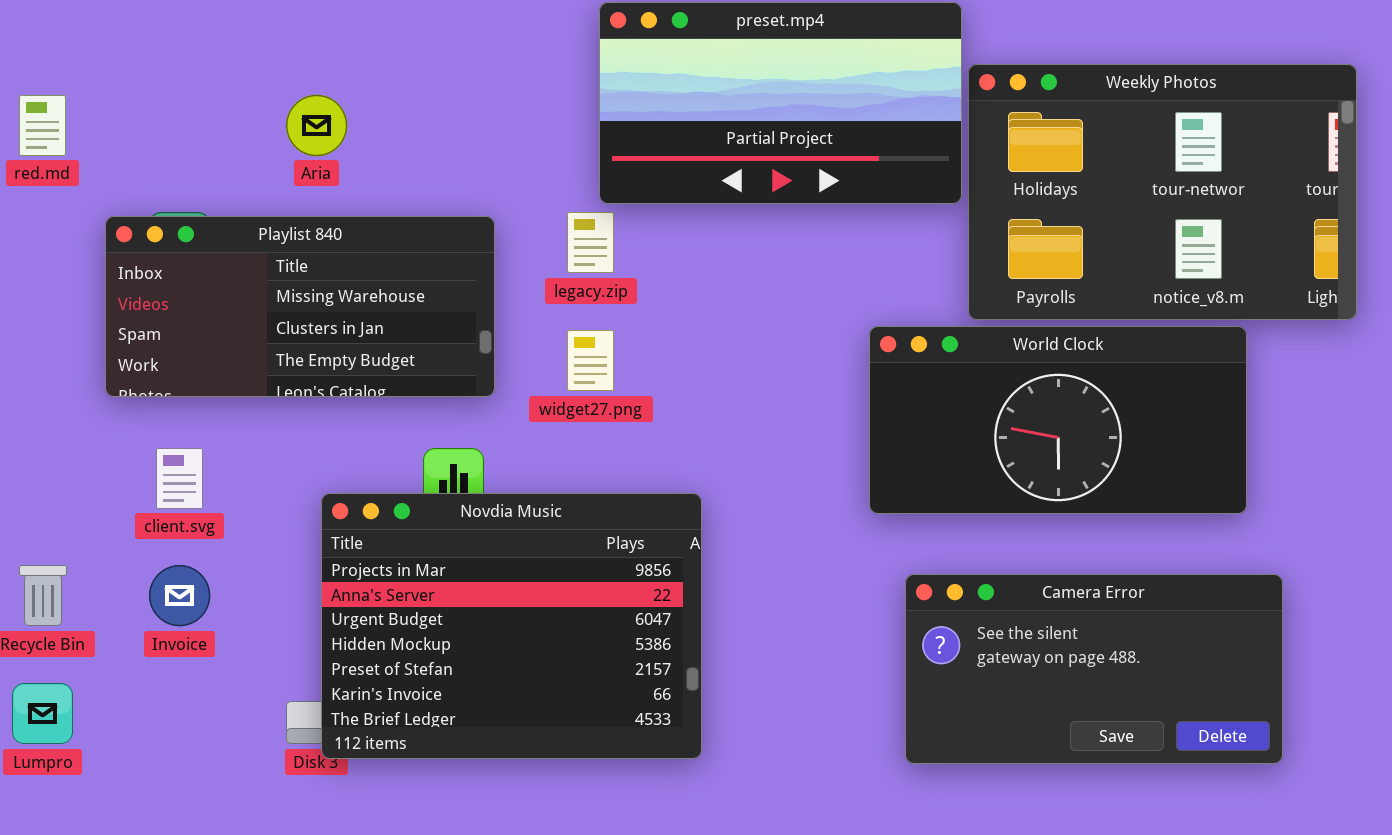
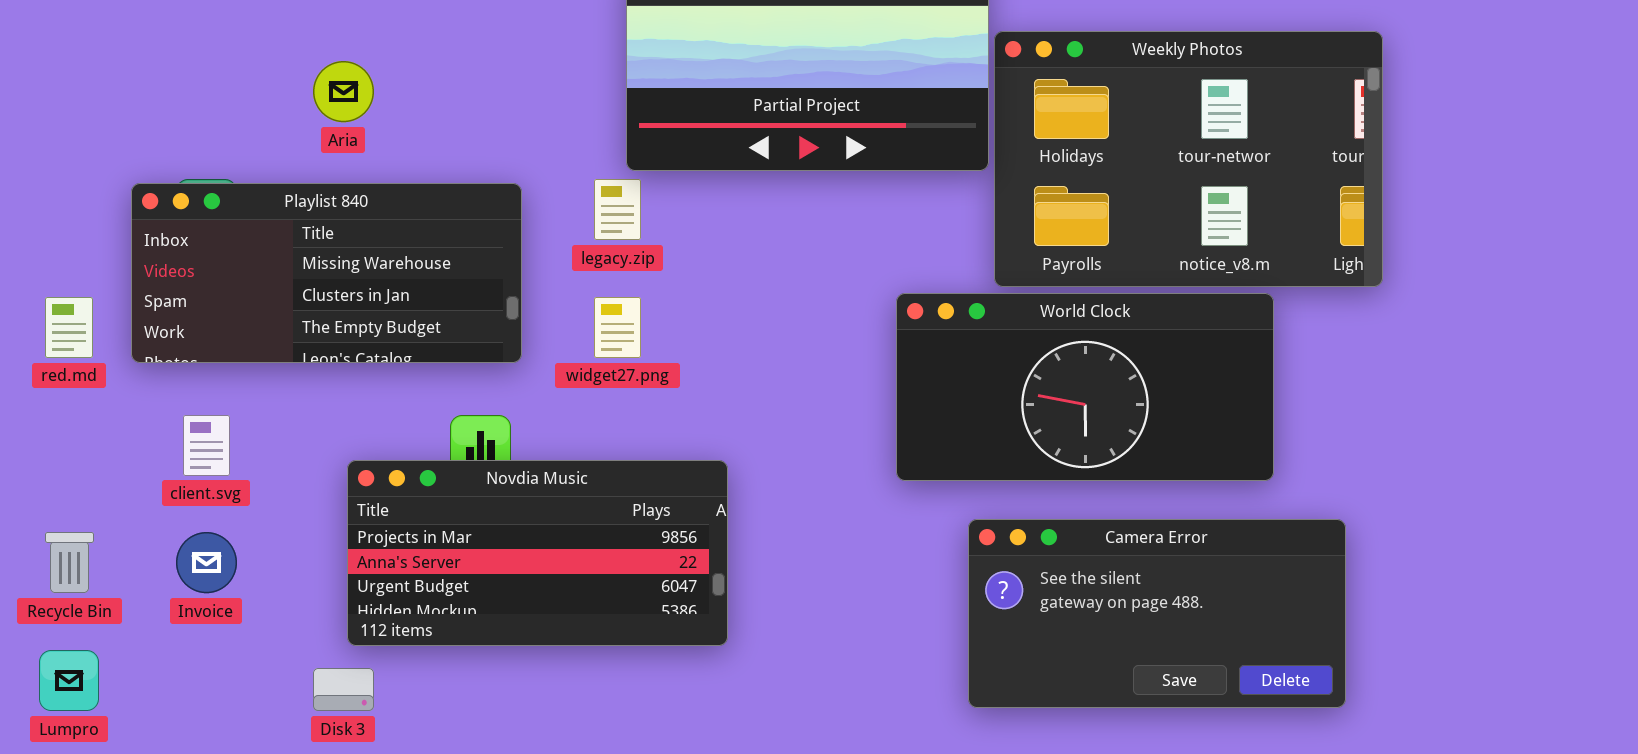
red.md: [19,95,66,156] -> [45,297,93,358], moved
Novdia Music: [321,493,702,759] -> [347,460,728,646], resized
Camera Error: [905,574,1283,764] -> [968,519,1346,708], moved

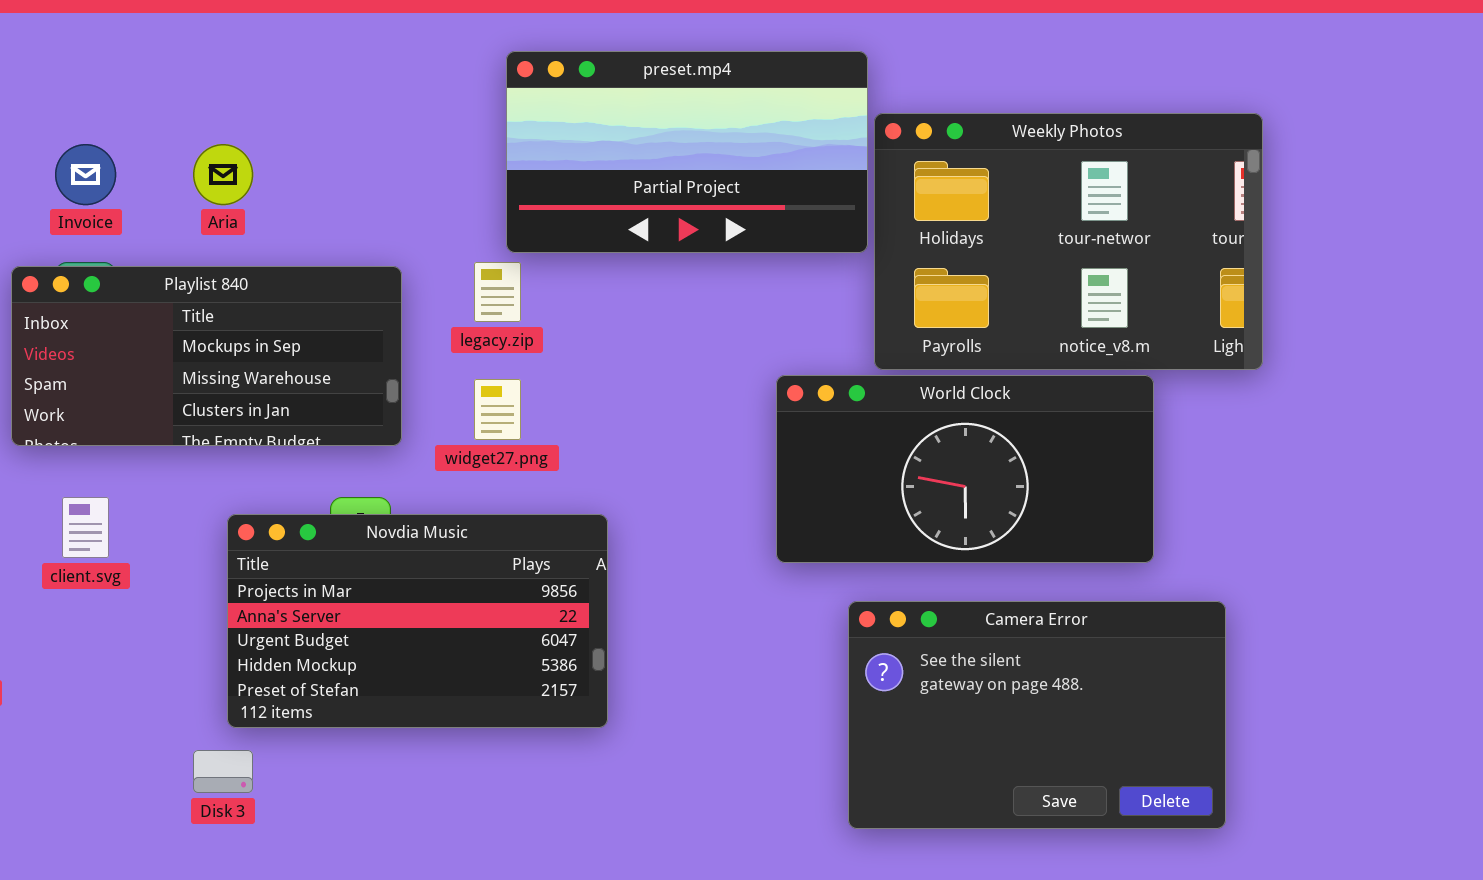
Playlist 840: [131,183,522,363] -> [11,266,402,446], scrolled up 1 row
Novdia Music: [347,460,728,646] -> [227,514,608,728], resized
Camera Error: [968,519,1346,708] -> [848,601,1226,829], resized
Invoice: [176,532,237,593] -> [55,144,116,205], moved

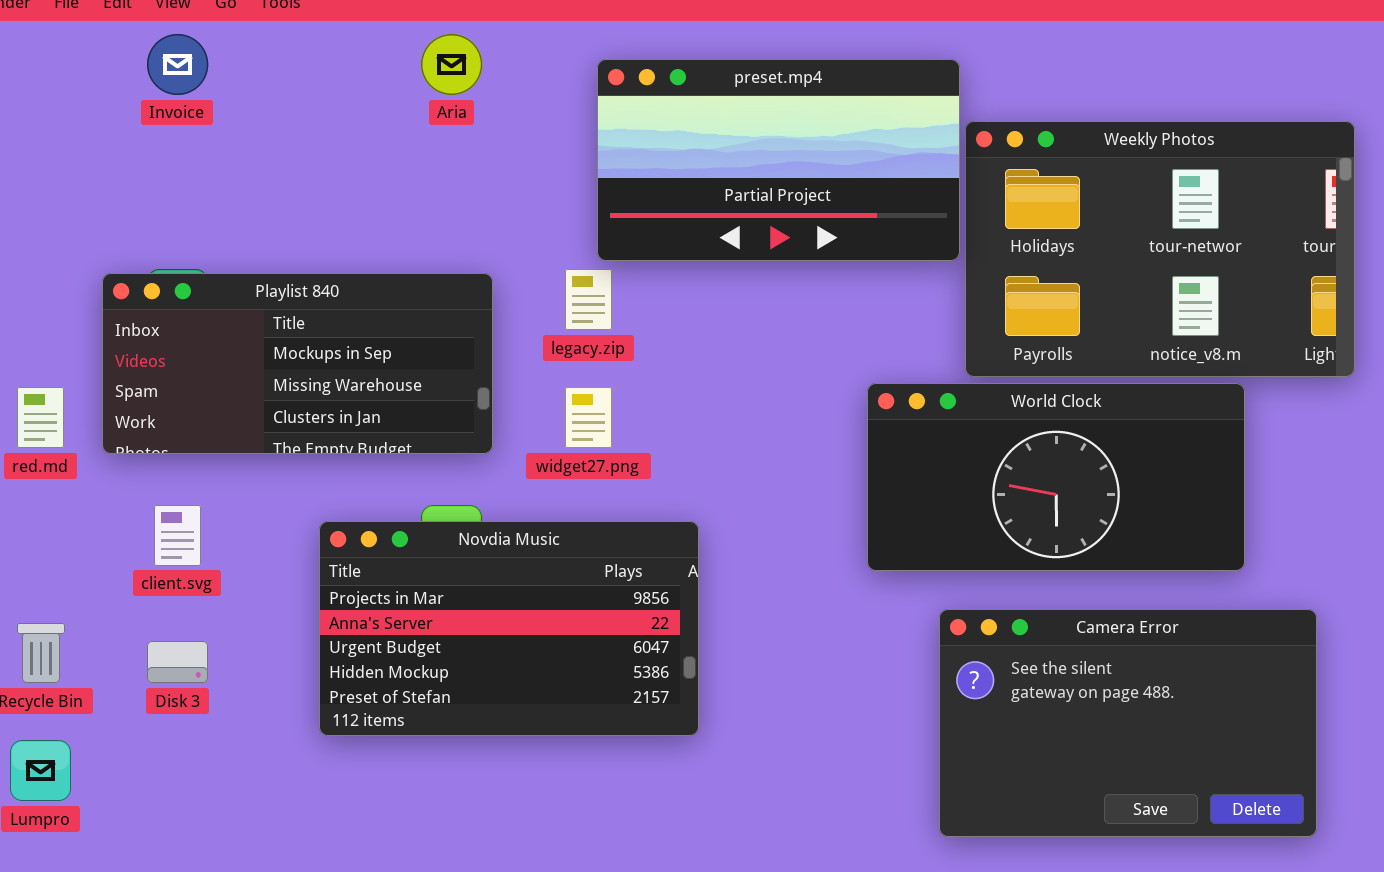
Invoice: [55,144,116,205] -> [147,34,208,95], moved
Aria: [193,144,253,205] -> [421,34,482,95], moved
Disk 3: [193,750,253,793] -> [147,641,208,683], moved

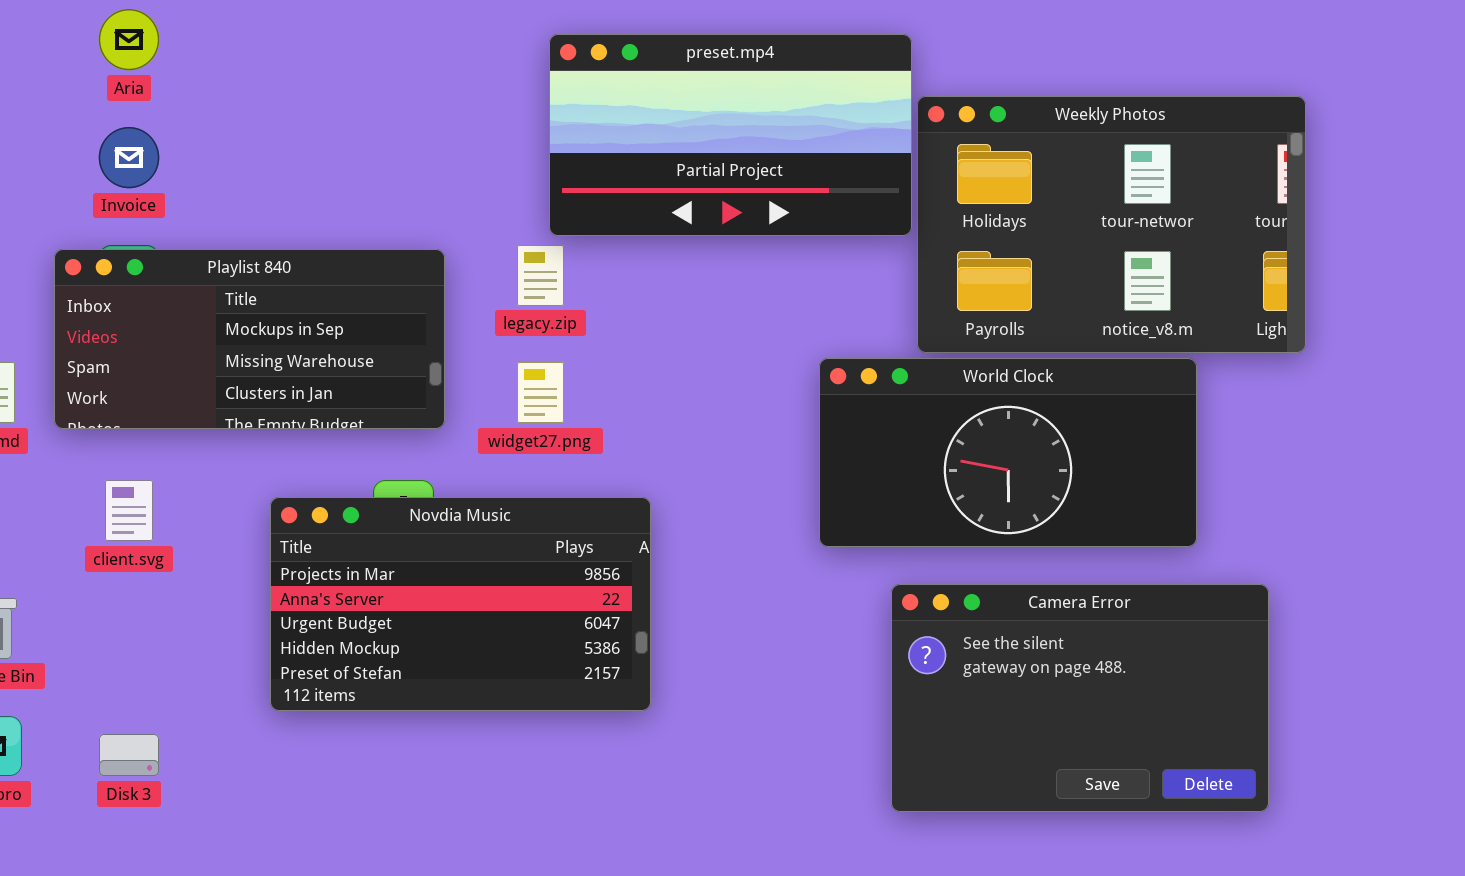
Invoice: [147,34,208,95] -> [99,127,159,188], moved
Aria: [421,34,482,95] -> [99,9,159,70], moved
Disk 3: [147,641,208,683] -> [99,734,159,776], moved

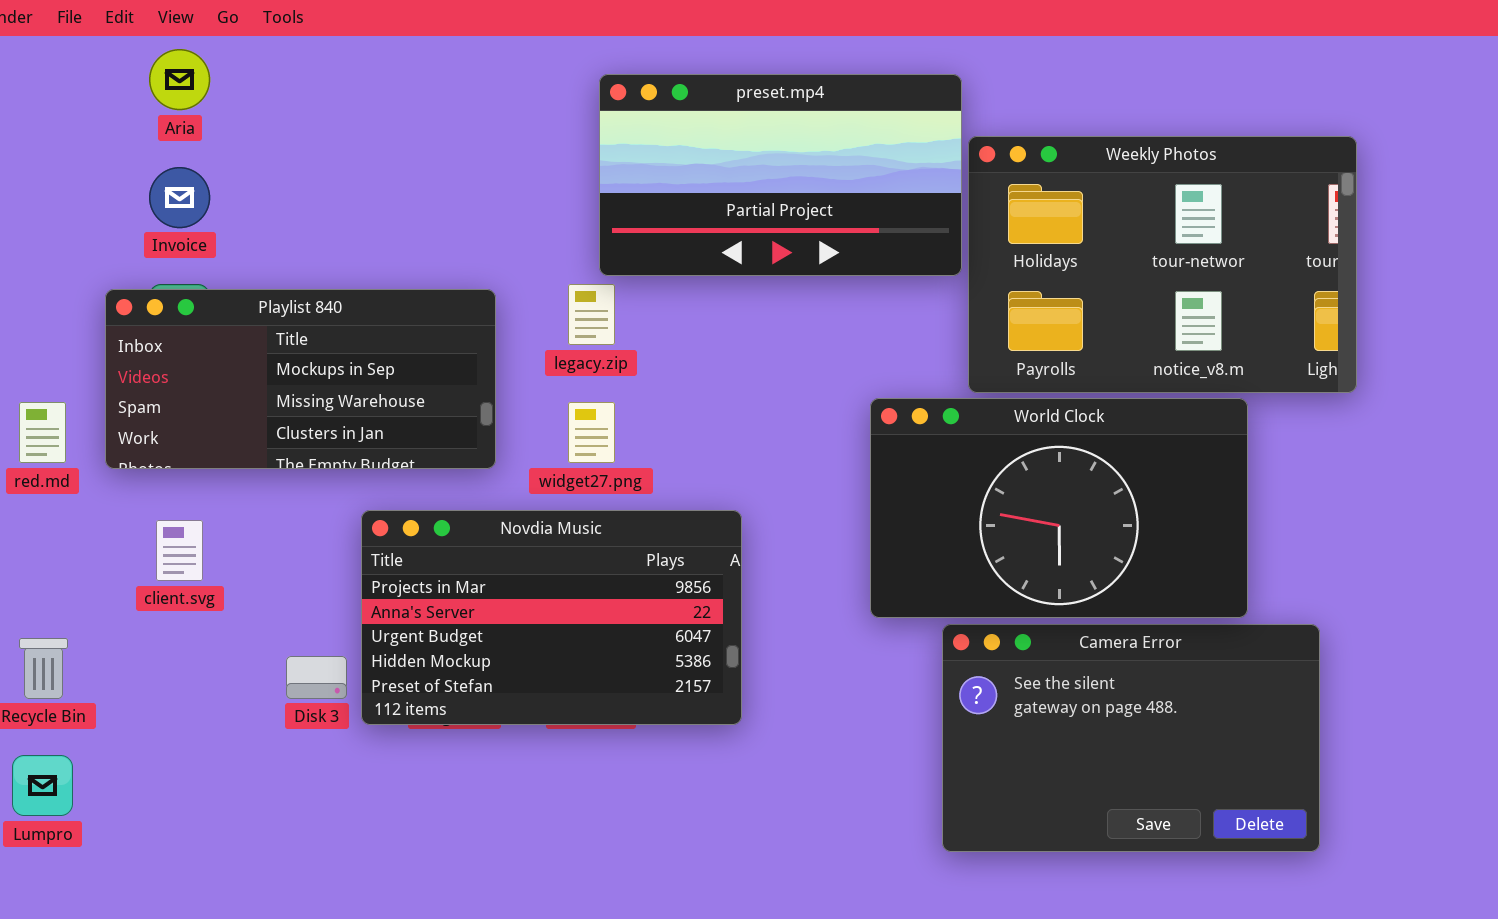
World Clock: [819,358,1197,547] -> [870,398,1248,618], resized
Novdia Music: [270,497,651,711] -> [361,510,742,725], moved
Disk 3: [99,734,159,776] -> [286,656,347,699], moved

